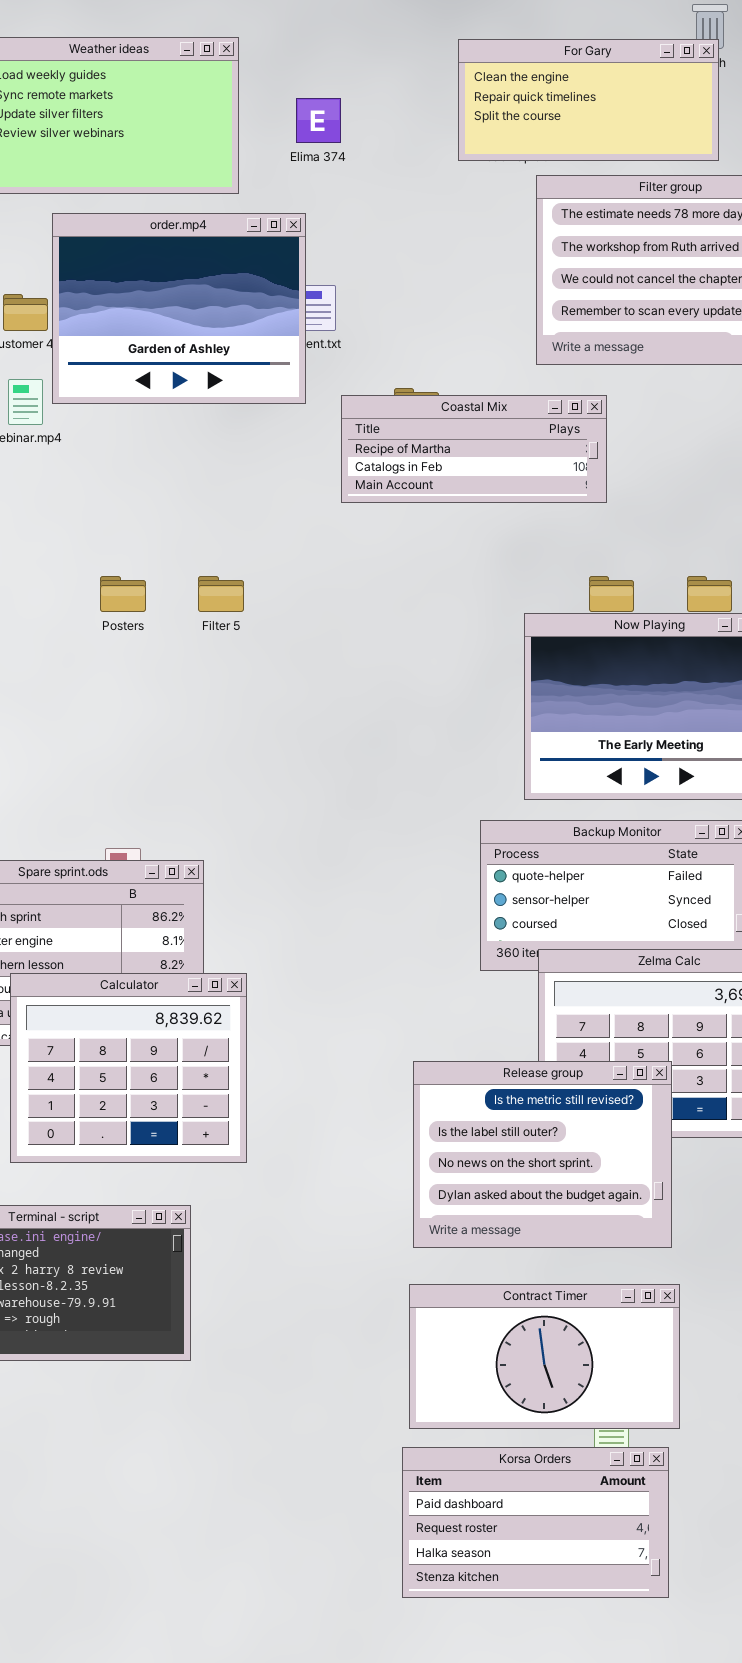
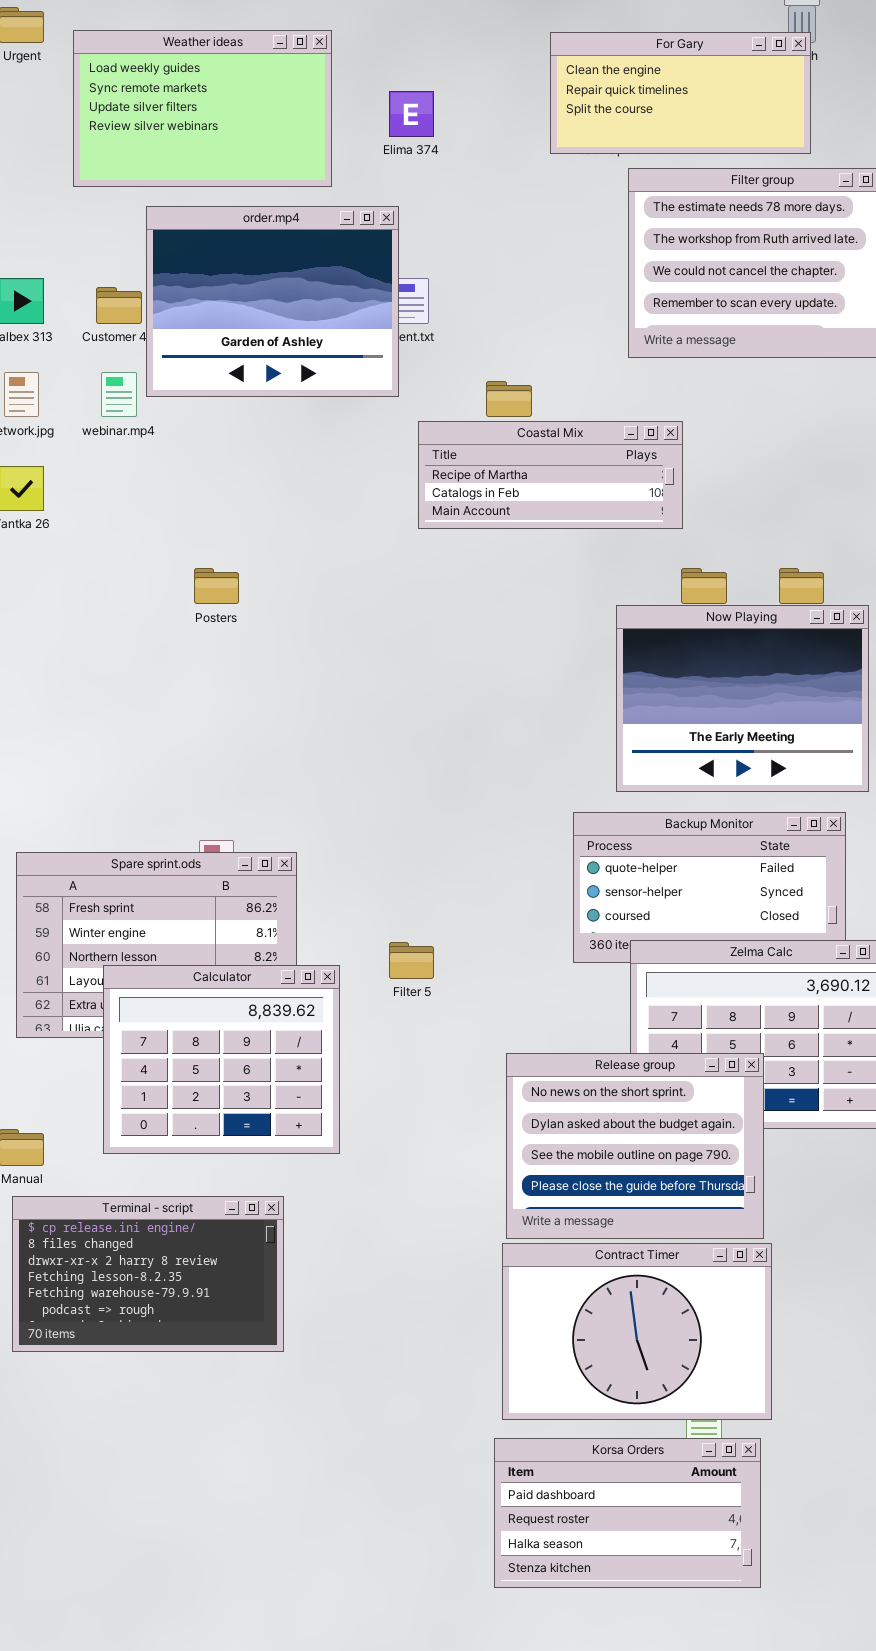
Coastal Mix: [341,395,607,503] -> [418,421,683,529], moved
Filter 5: [198,576,244,612] -> [389,942,434,979], moved
Release group: [413,1061,672,1248] -> [506,1053,764,1239], scrolled down 2 rows
Contract Timer: [409,1284,680,1429] -> [502,1243,772,1420], resized

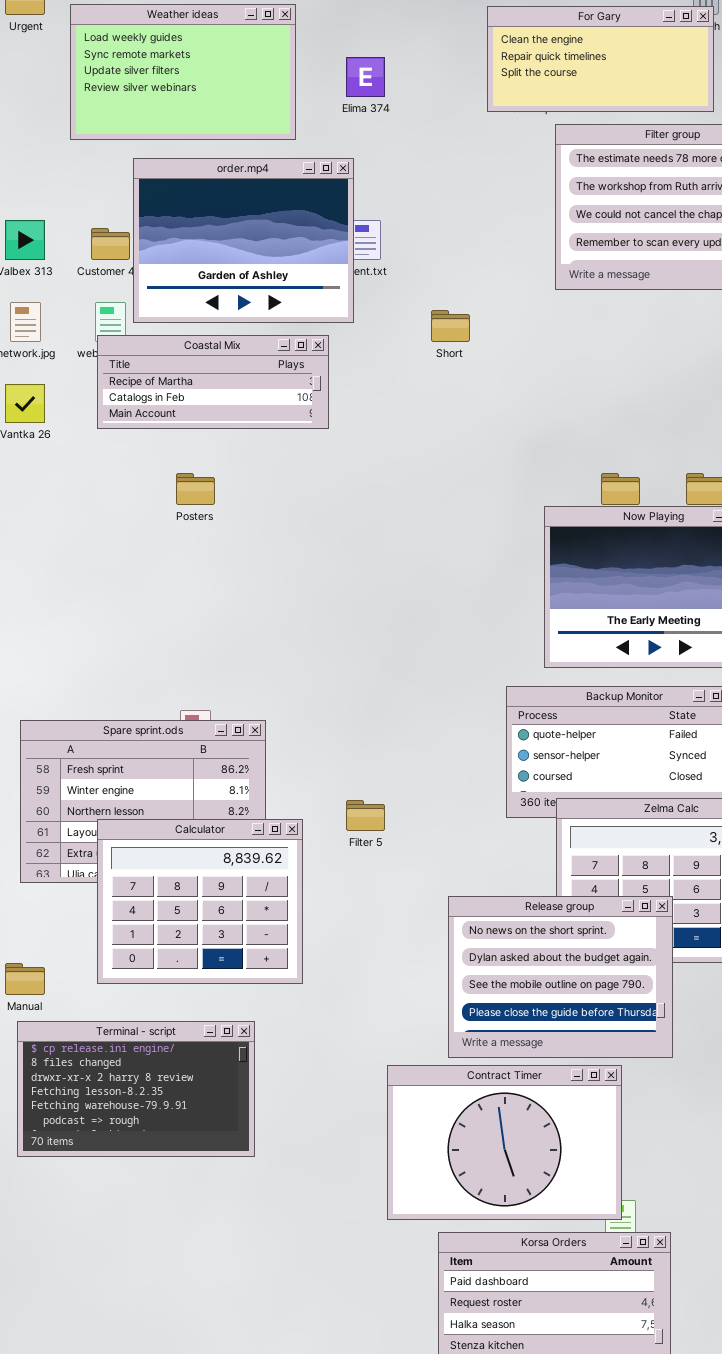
Coastal Mix: [418,421,683,529] -> [97,335,329,429], moved
Contract Timer: [502,1243,772,1420] -> [387,1065,622,1220], moved

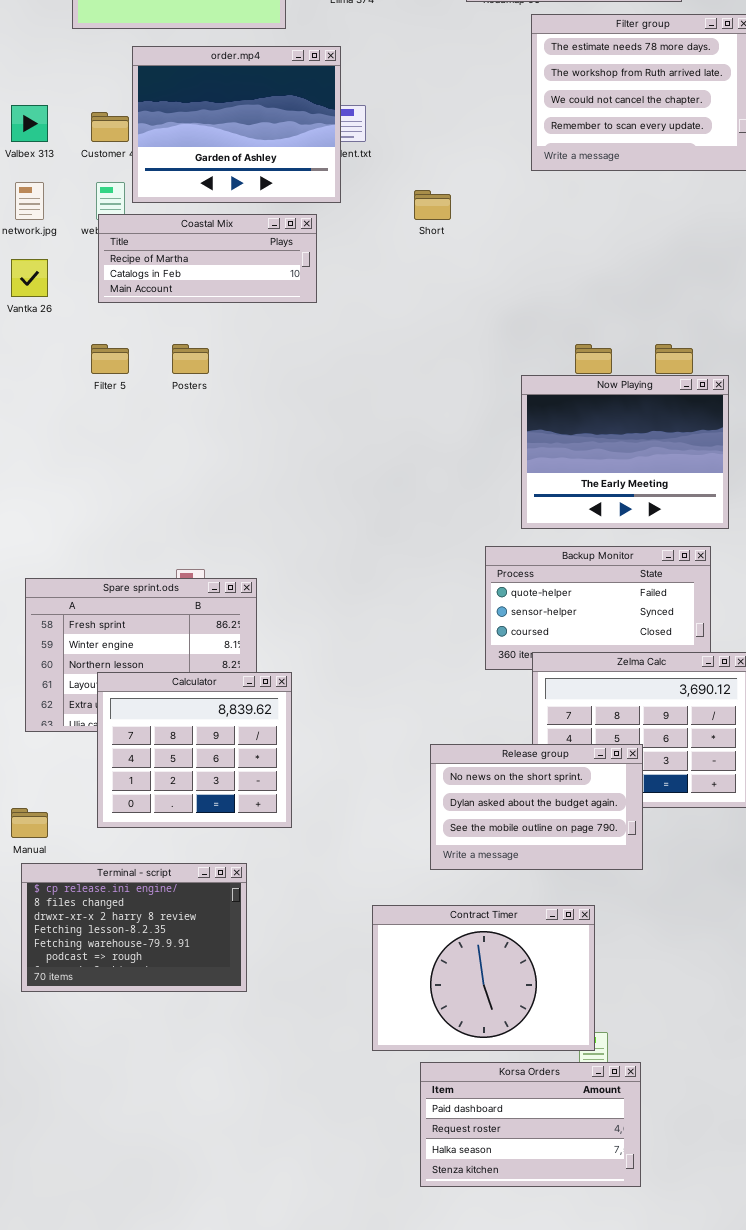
Filter 5: [346,800,385,831] -> [91,344,129,374], moved
Release group: [448,896,673,1058] -> [430,744,643,870], resized

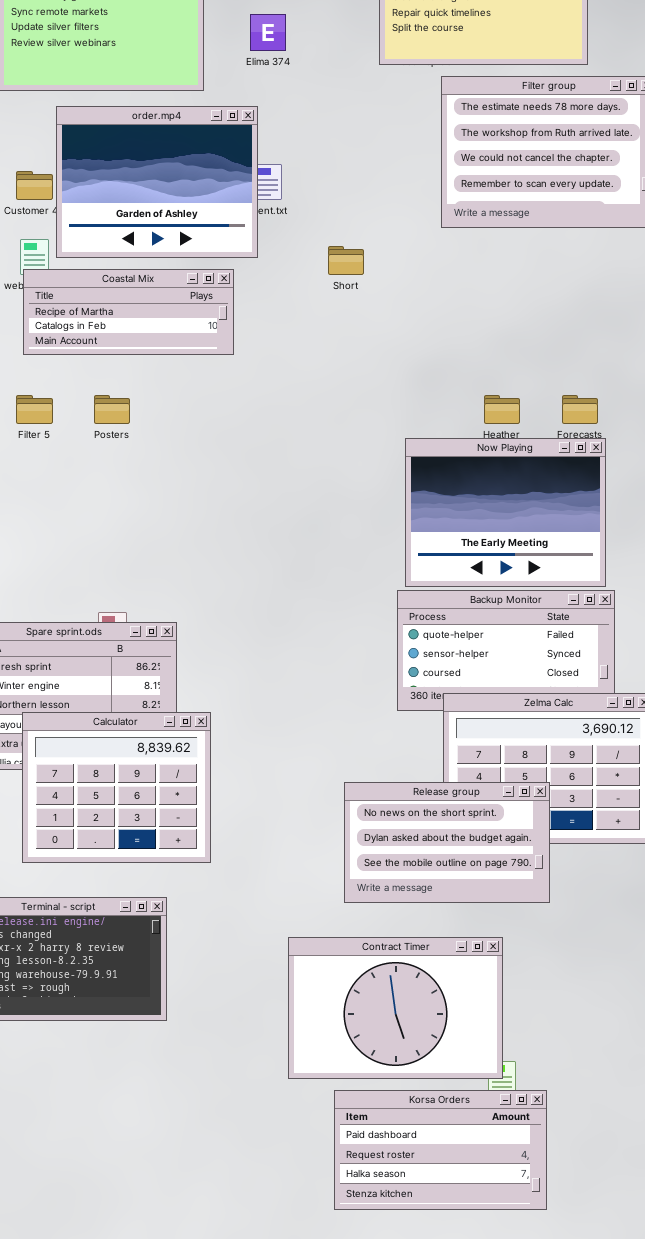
Now Playing: [521,375,729,529] -> [405,438,606,587], moved

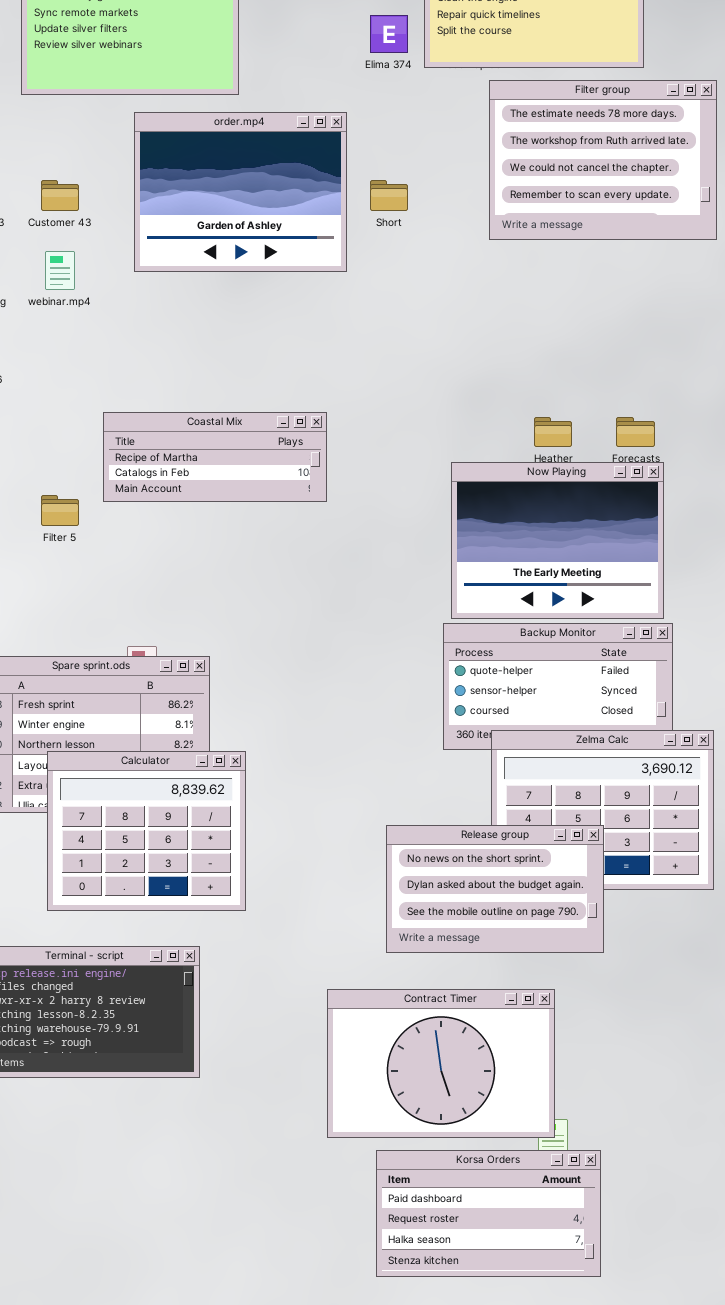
Elima 374: [250,14,286,51] -> [370,15,408,53], moved
order.mp4: [56,106,258,258] -> [134,112,347,272], moved
Short: [328,246,364,275] -> [370,180,408,211], moved
Coastal Mix: [23,269,234,355] -> [103,412,327,502], moved
Filter 5: [16,395,53,424] -> [41,495,79,526], moved

